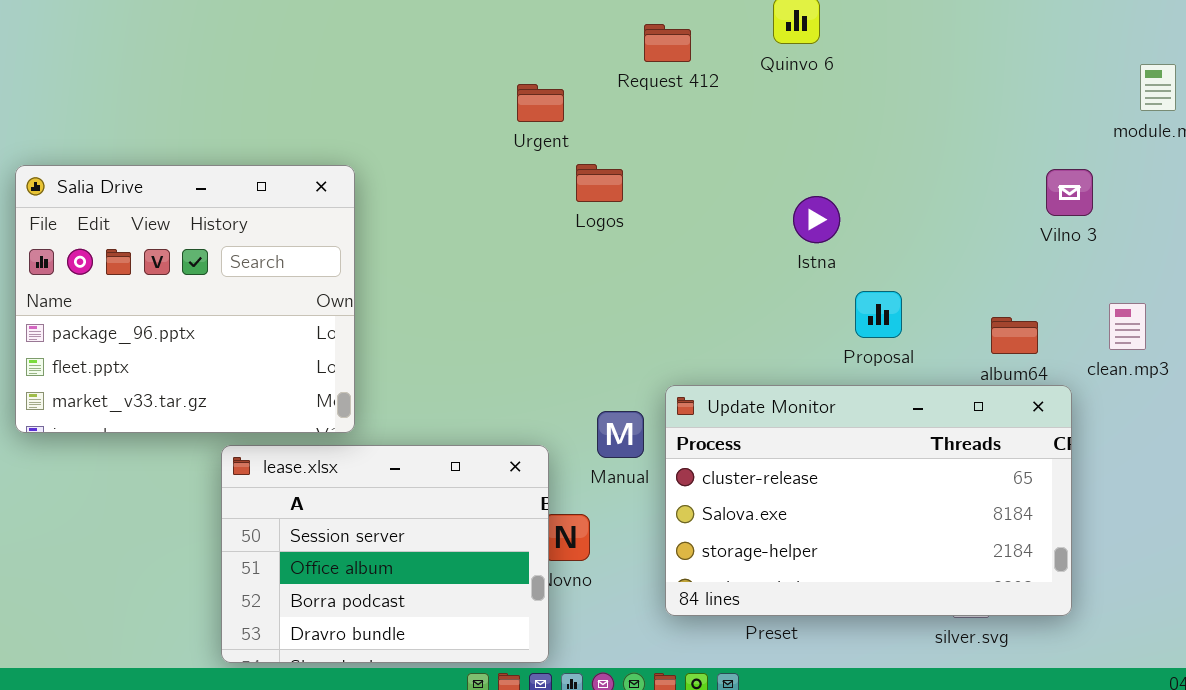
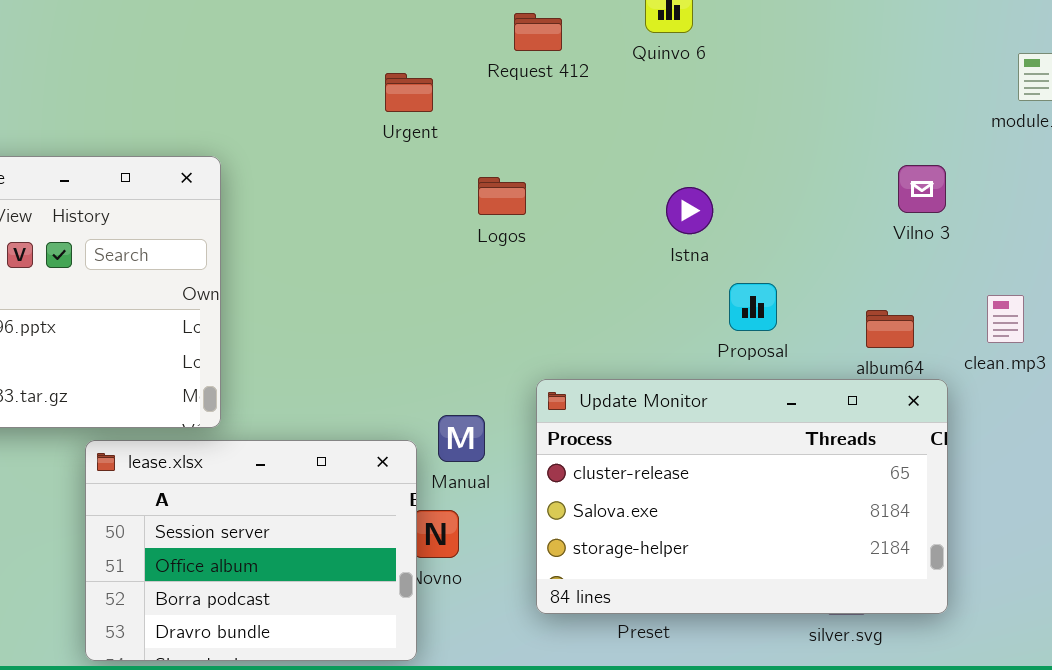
Logos: [576,164,623,202] -> [478,177,526,215], moved
Vilno 3: [1046,169,1093,216] -> [898,165,946,213], moved
Manual: [597,411,644,458] -> [438,415,485,462], moved

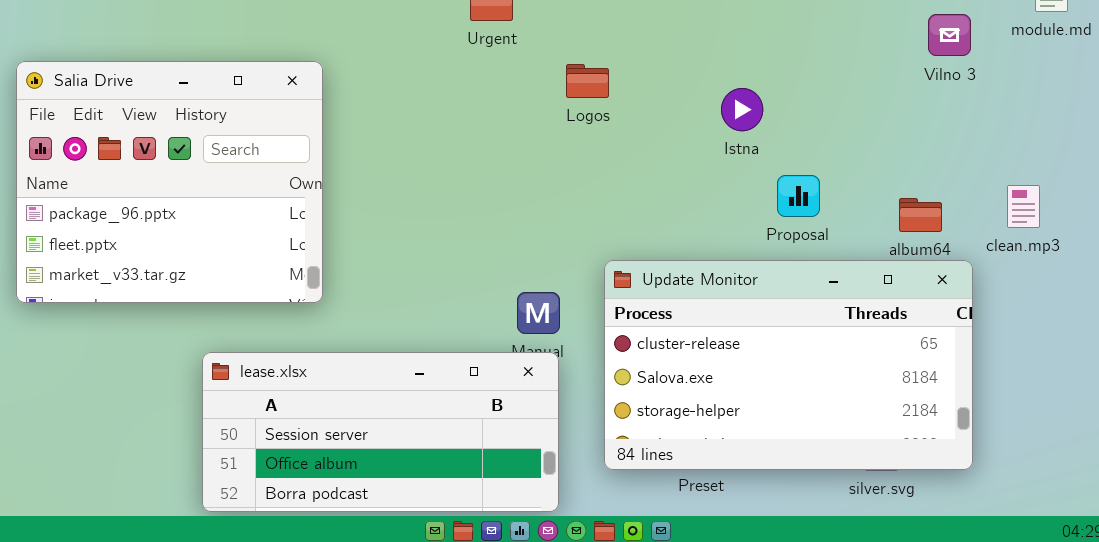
Vilno 3: [898,165,946,213] -> [928,14,971,56], moved
Logos: [478,177,526,215] -> [566,64,609,98], moved
lease.xlsx: [85,440,417,661] -> [202,352,559,512], resized

